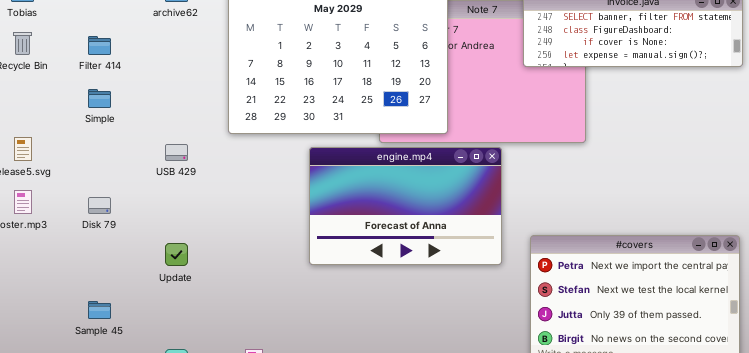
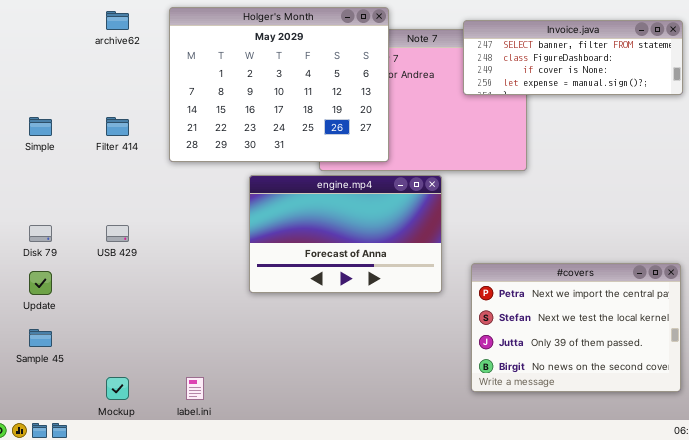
Filter 414: [88,36,111,55] -> [106,117,129,136], moved
USB 429: [165,144,188,161] -> [106,225,129,242], moved
Update: [165,243,188,266] -> [29,271,52,295], moved

